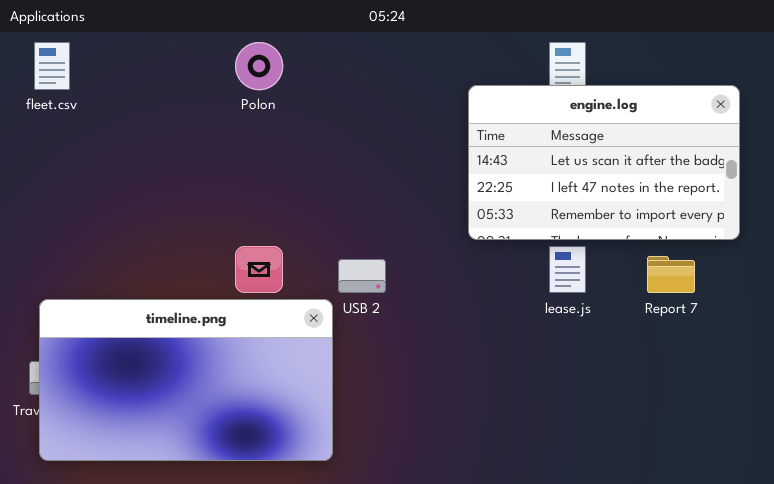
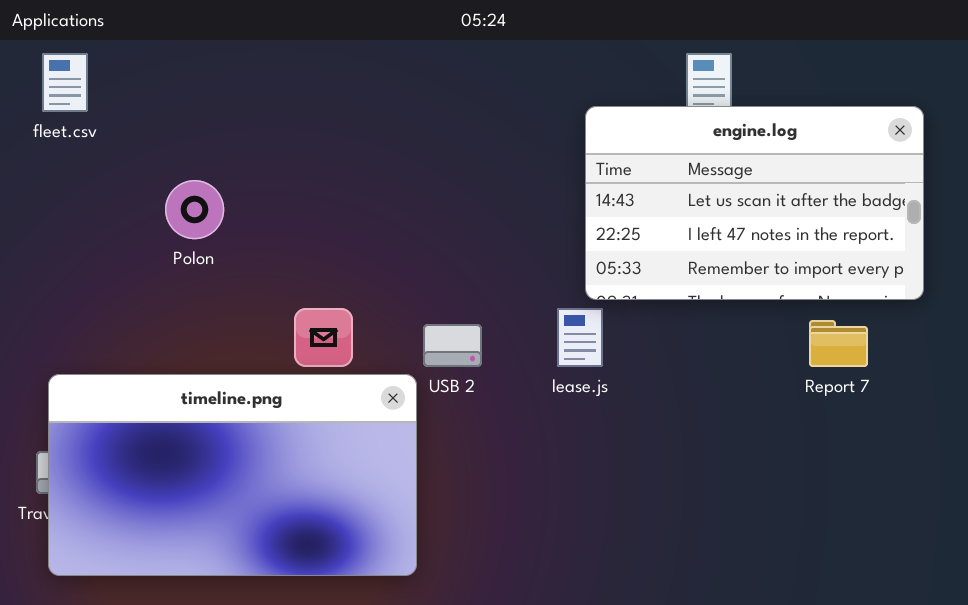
Polon: [235,42,283,90] -> [165,180,224,239], moved
lease.js: [549,246,586,293] -> [557,308,603,367], moved

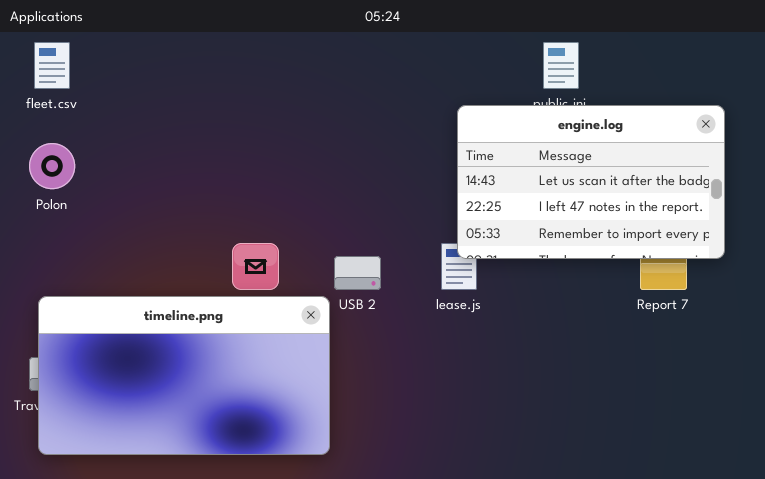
engine.log: [585,106,924,300] -> [457,105,725,259], moved
Polon: [165,180,224,239] -> [29,143,75,189], moved

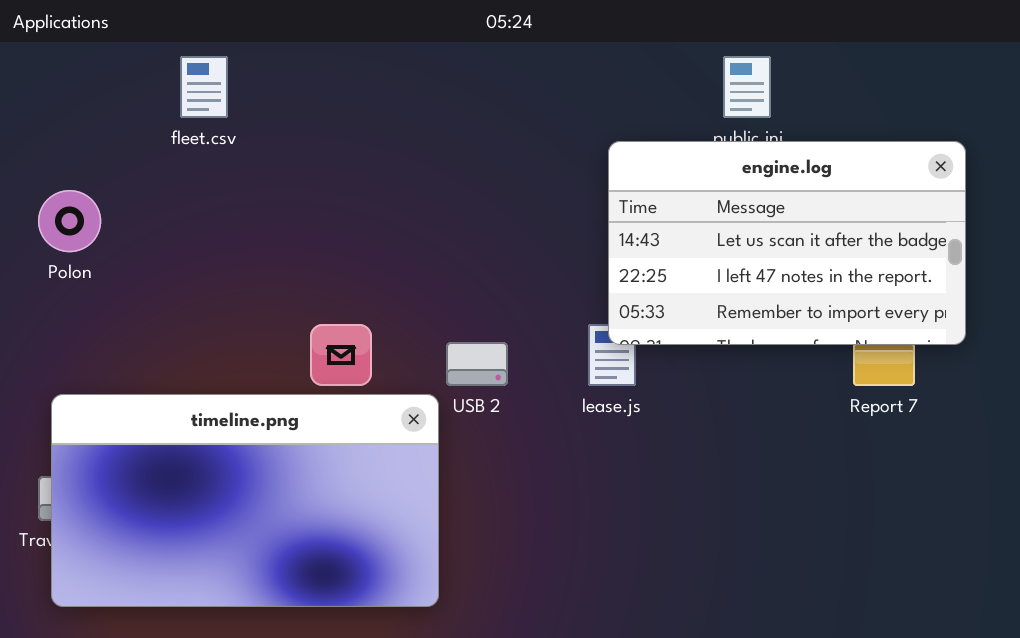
fleet.csv: [34,42,70,89] -> [180,56,228,118], moved

